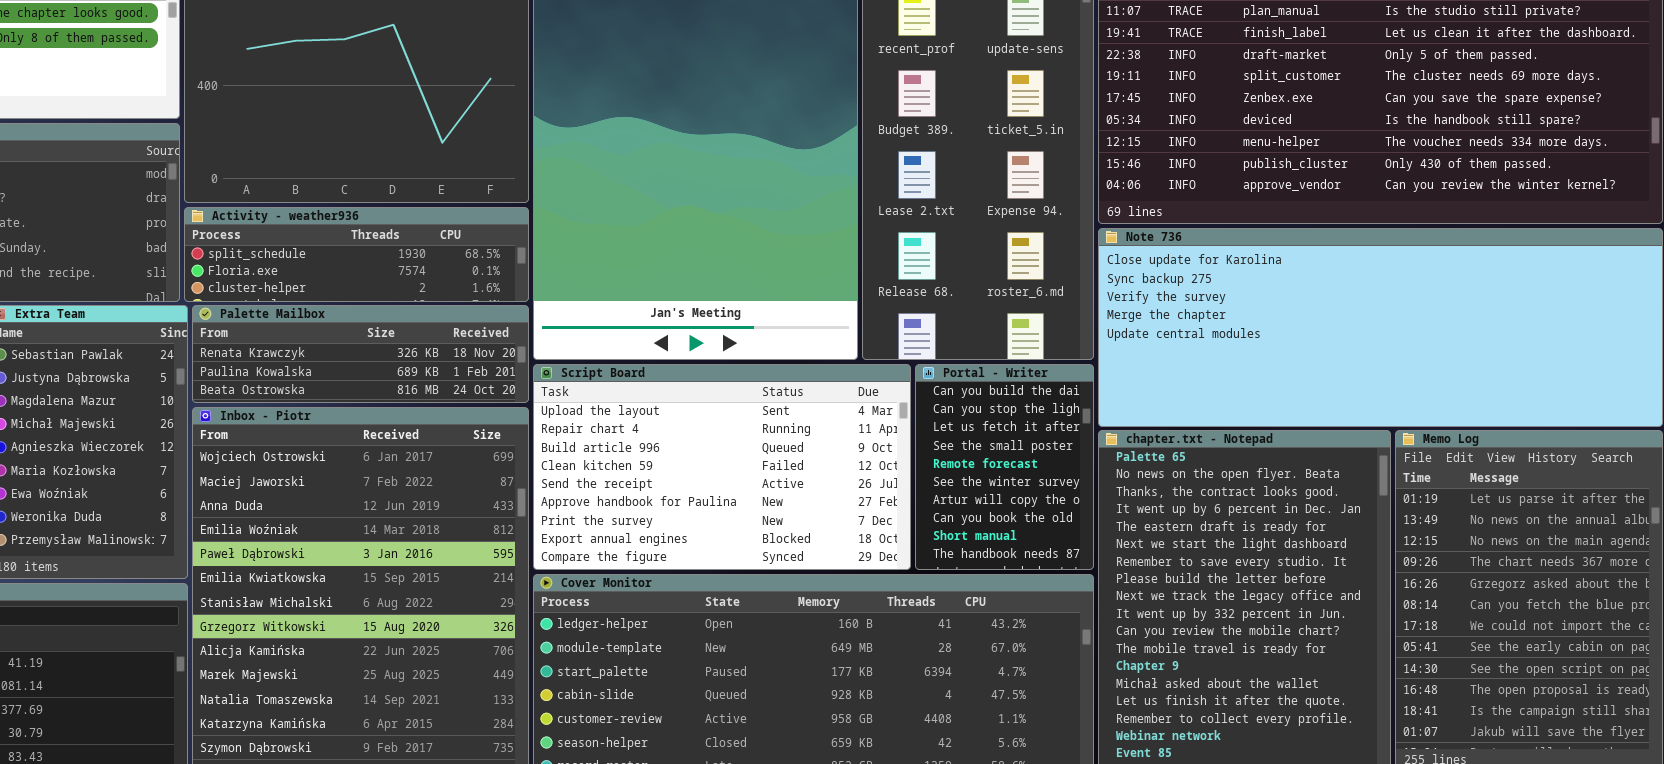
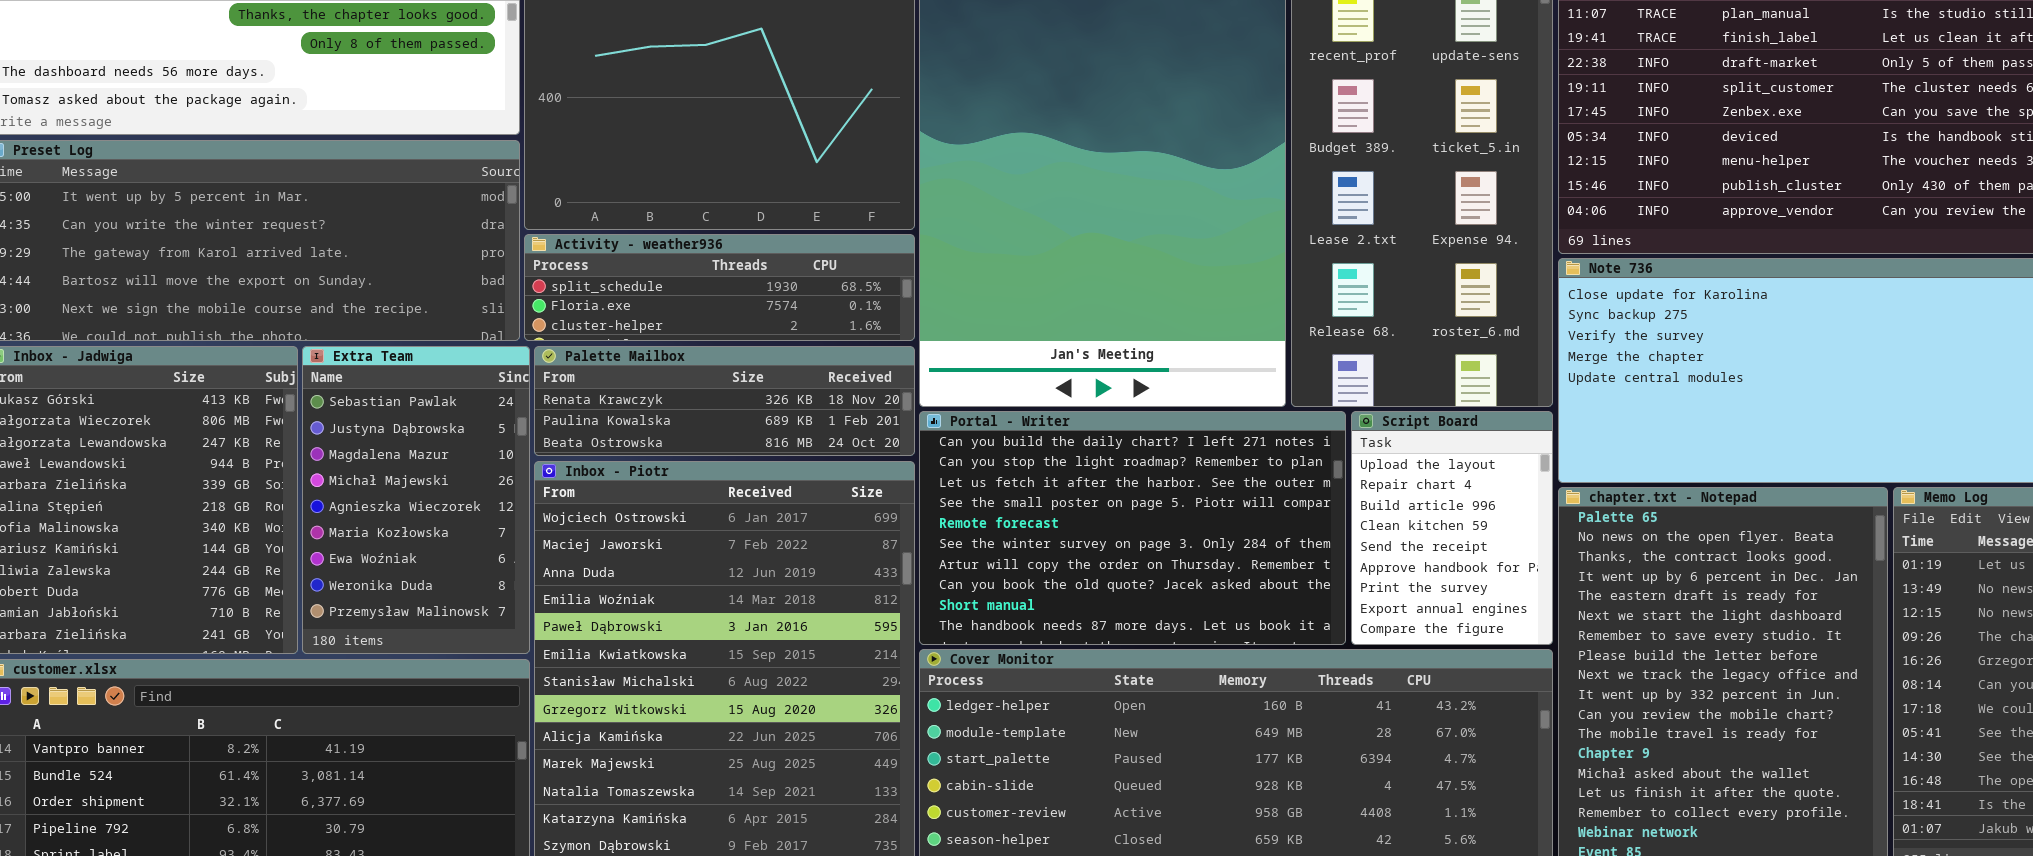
Script Board: [533,364,911,570] -> [1351,411,1553,645], moved, resized
Portal - Writer: [915,364,1094,570] -> [919,411,1346,645], moved, resized

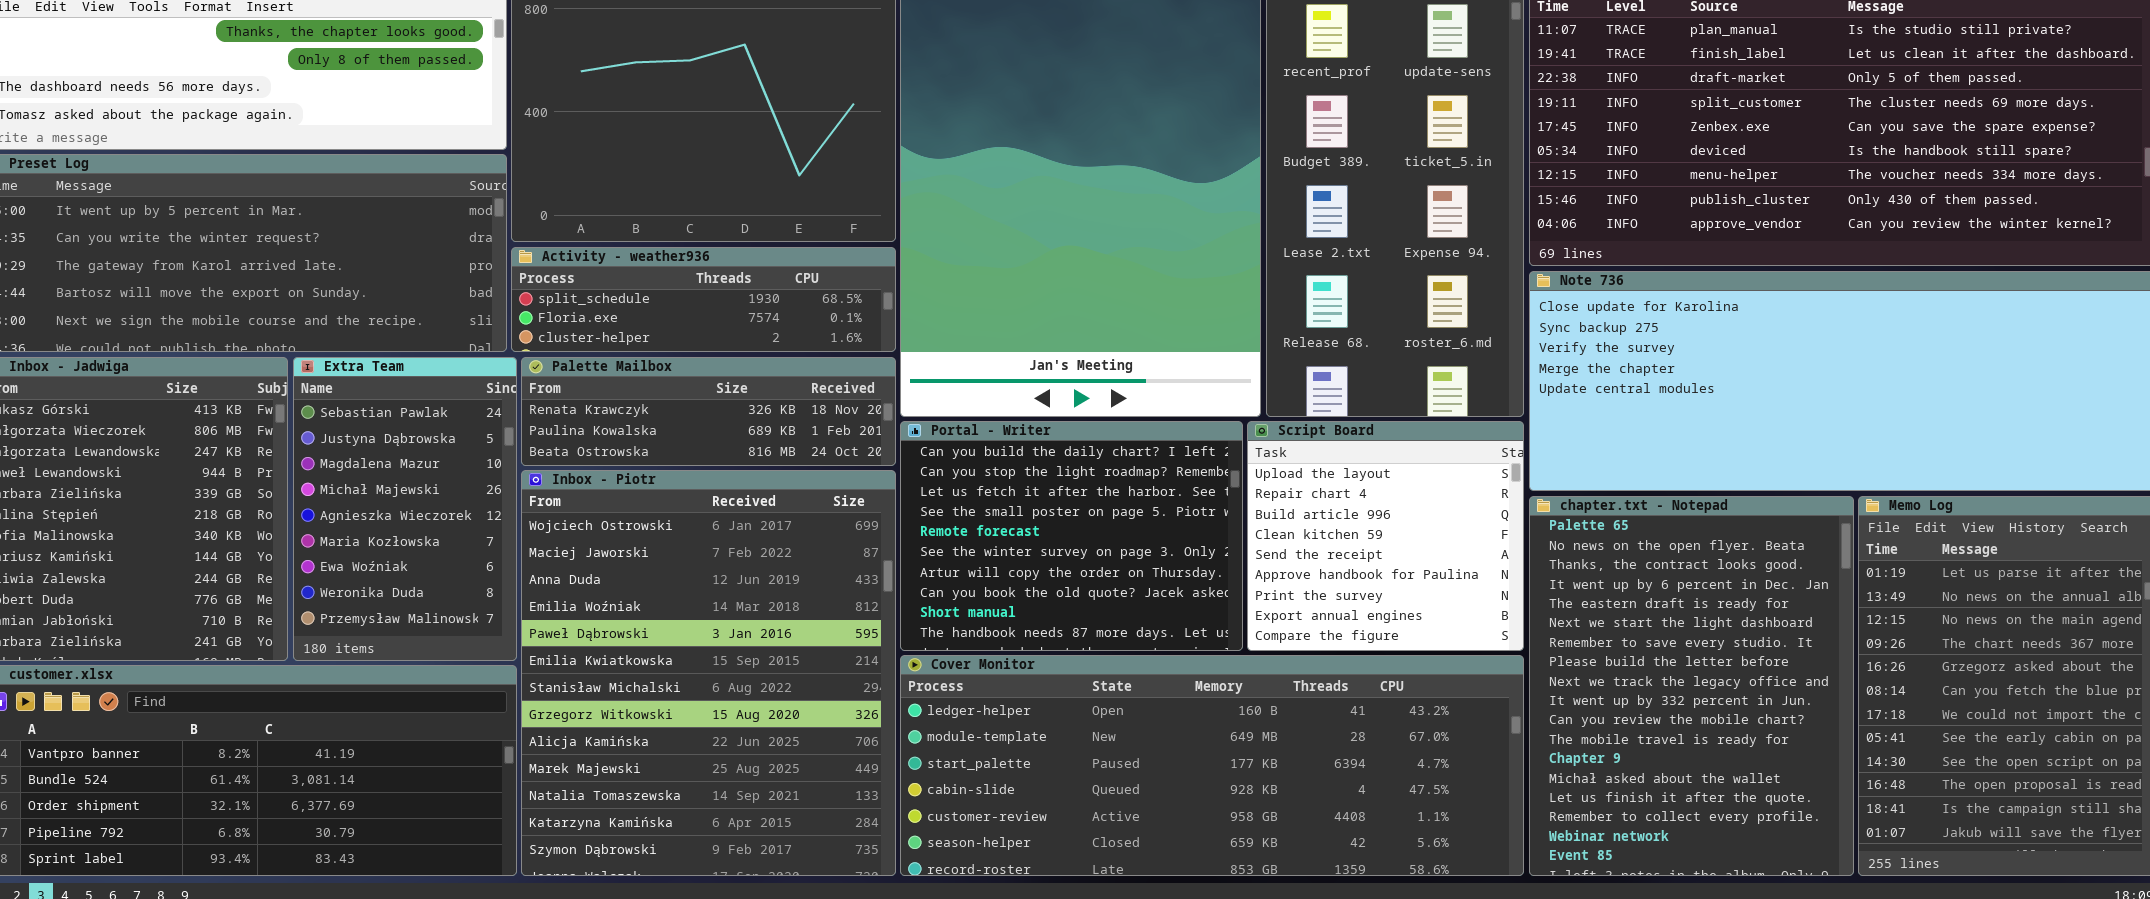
Portal - Writer: [919,411,1346,645] -> [900,421,1243,651], resized
Script Board: [1351,411,1553,645] -> [1247,421,1524,651], resized

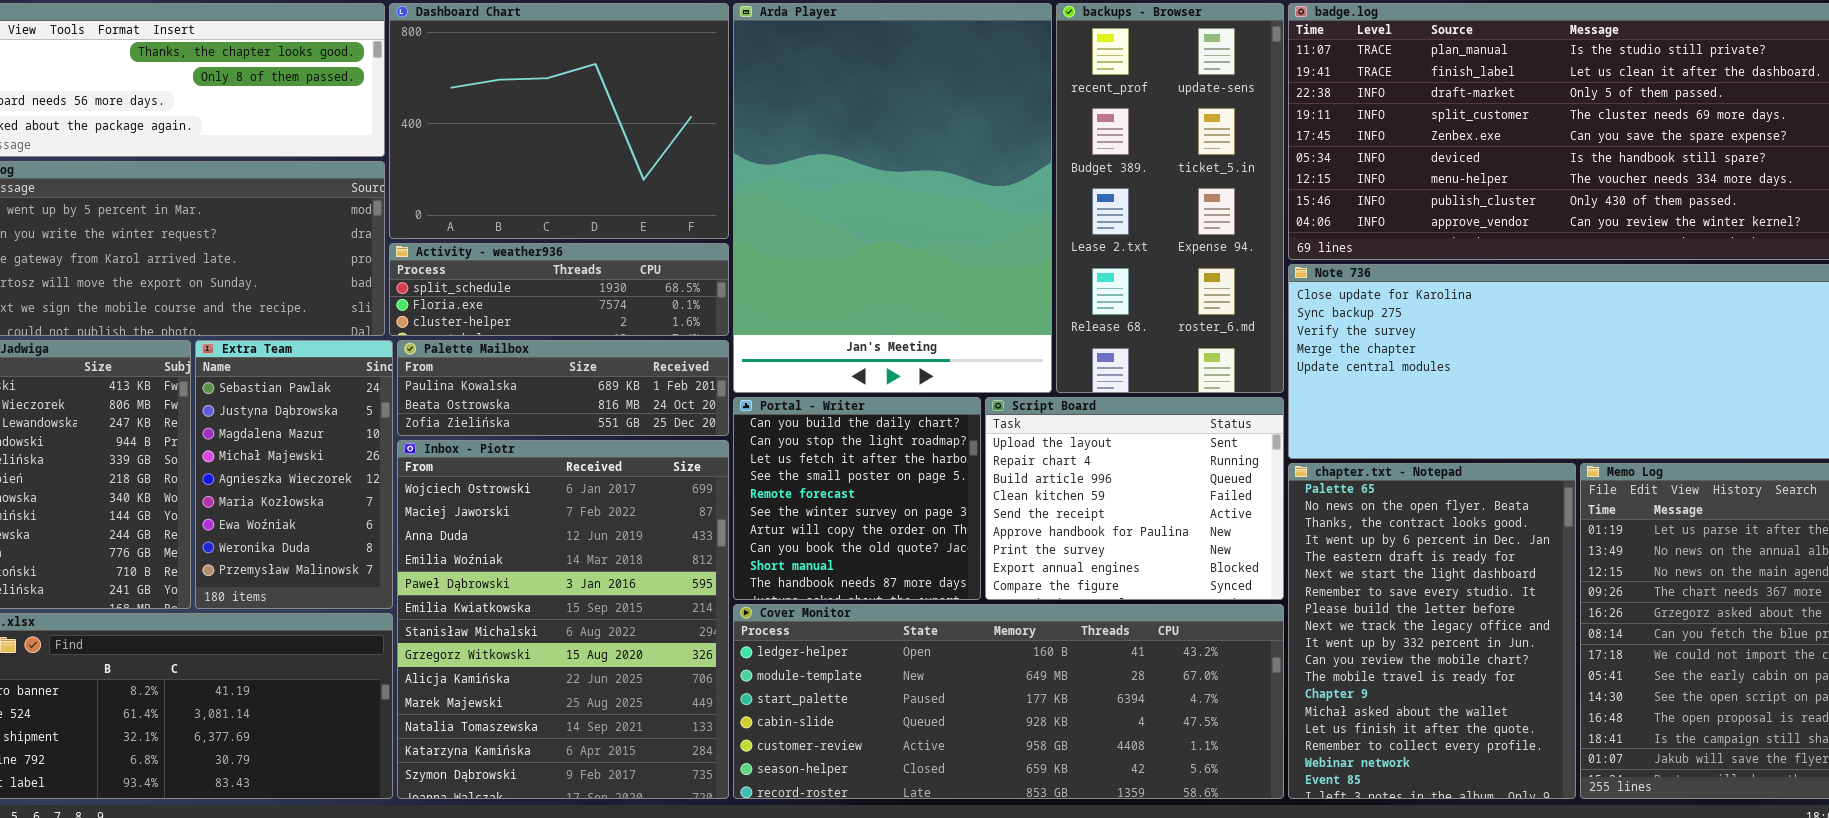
Palette Mailbox: [521,357,896,466] -> [397,340,729,436], scrolled down 1 row
Portal - Writer: [900,421,1243,651] -> [733,397,981,600], resized
Script Board: [1247,421,1524,651] -> [985,397,1284,600], resized

